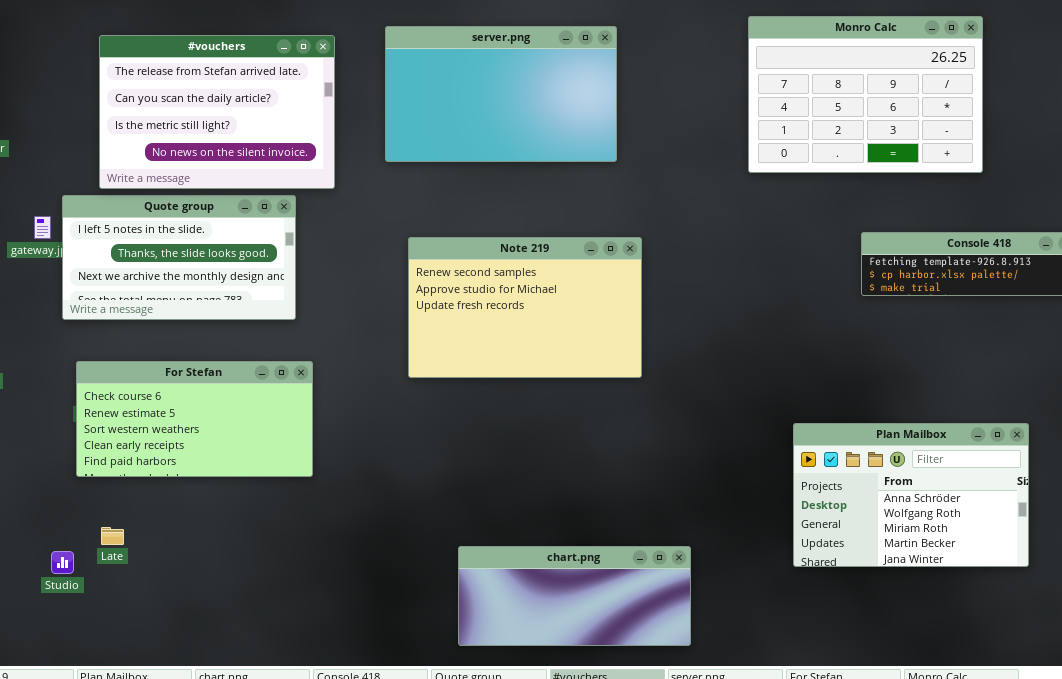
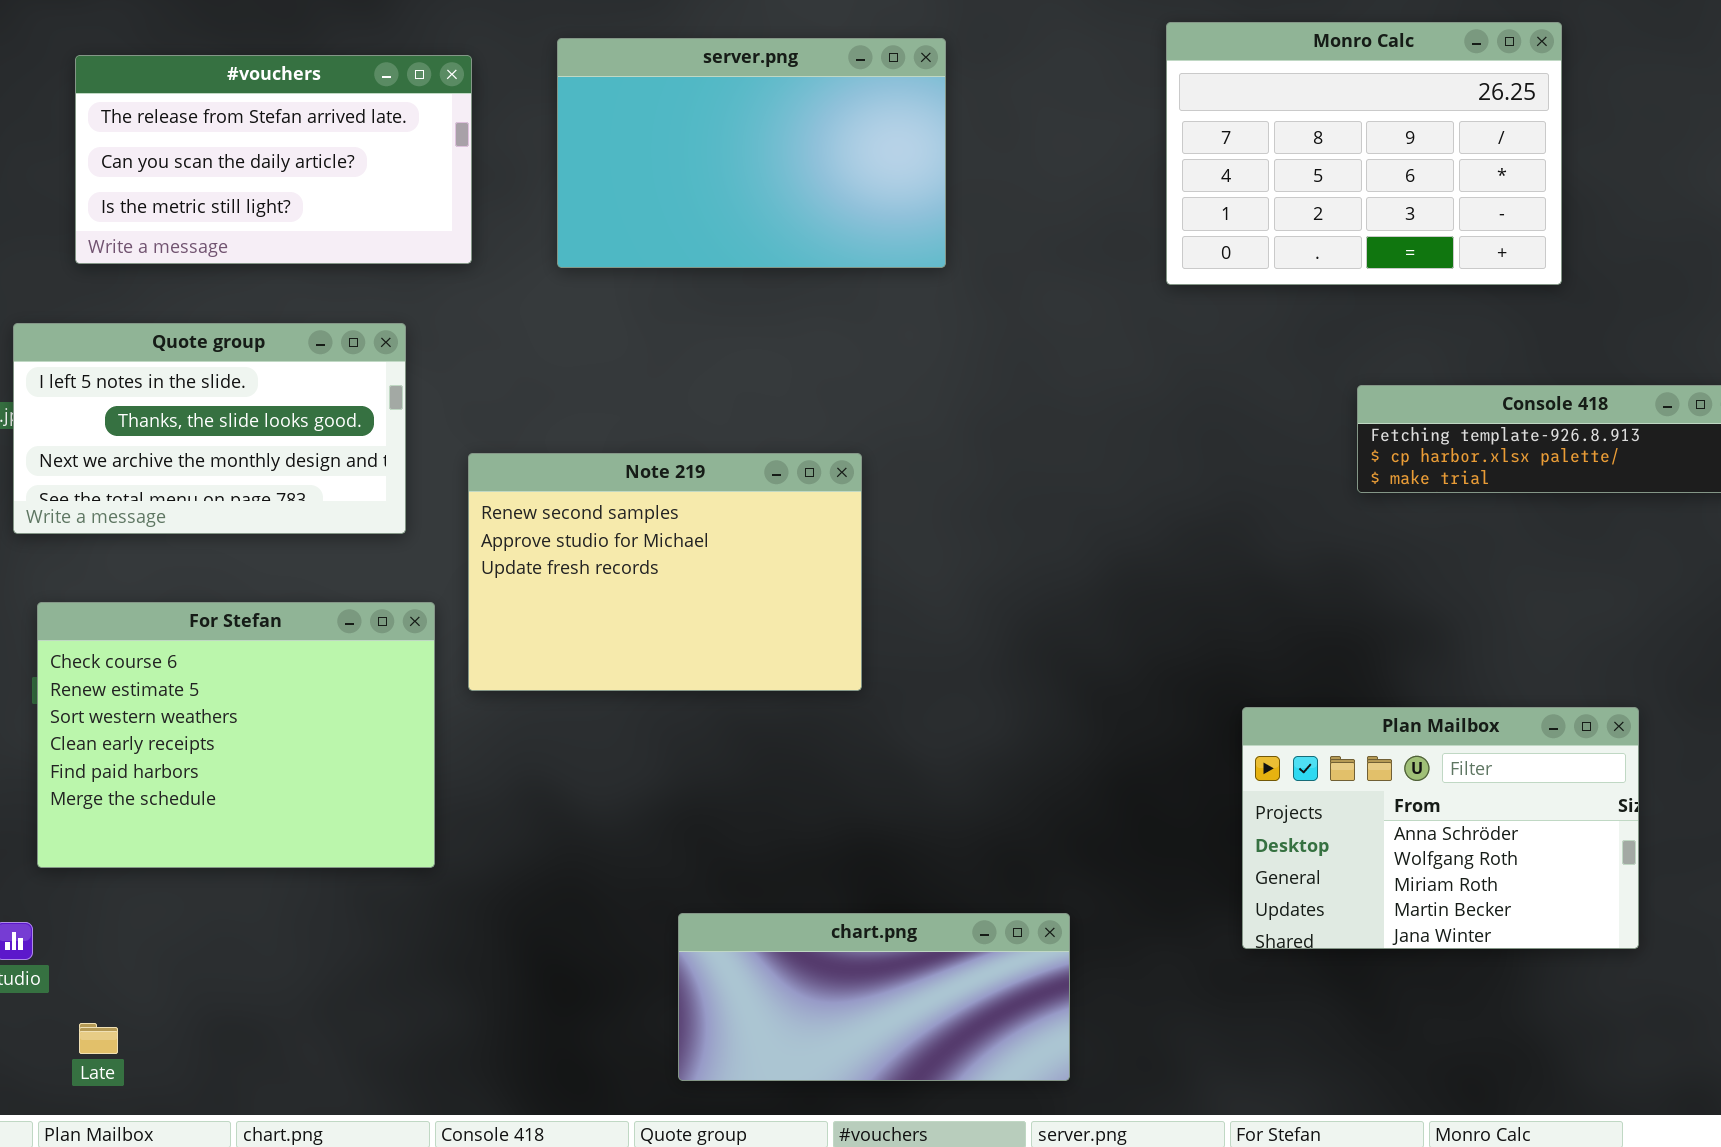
#vouchers: [99,35,335,189] -> [75,55,472,264], resized
Note 219: [408,237,642,378] -> [468,453,862,691], moved
For Stefan: [76,361,313,477] -> [37,602,435,868], resized
Late: [101,527,124,545] -> [79,1023,118,1054], moved

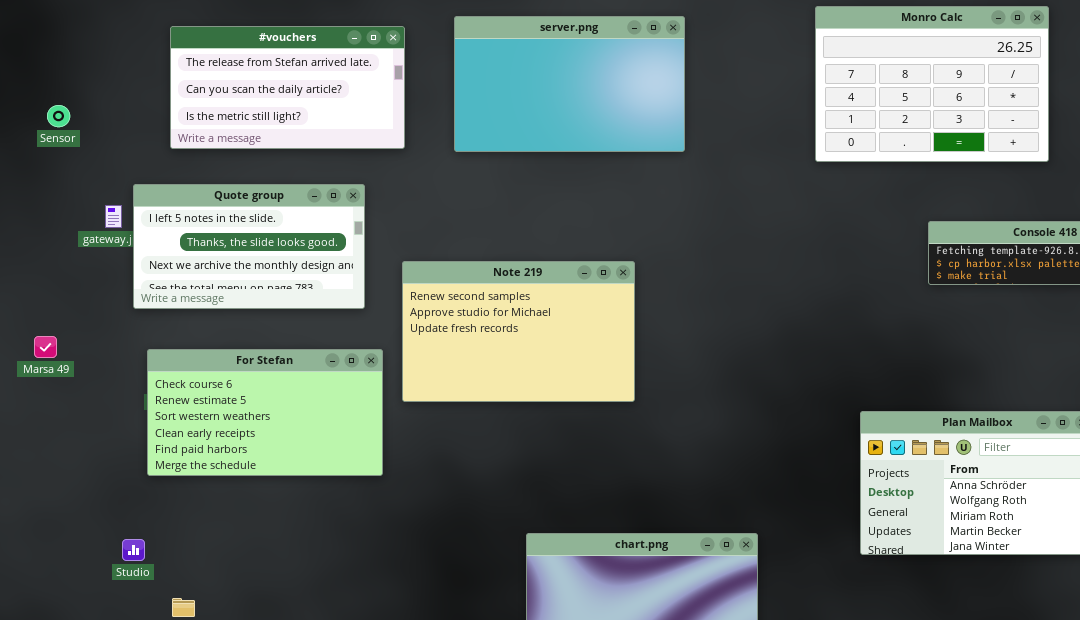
For Stefan: [37,602,435,868] -> [147,349,383,476], resized

